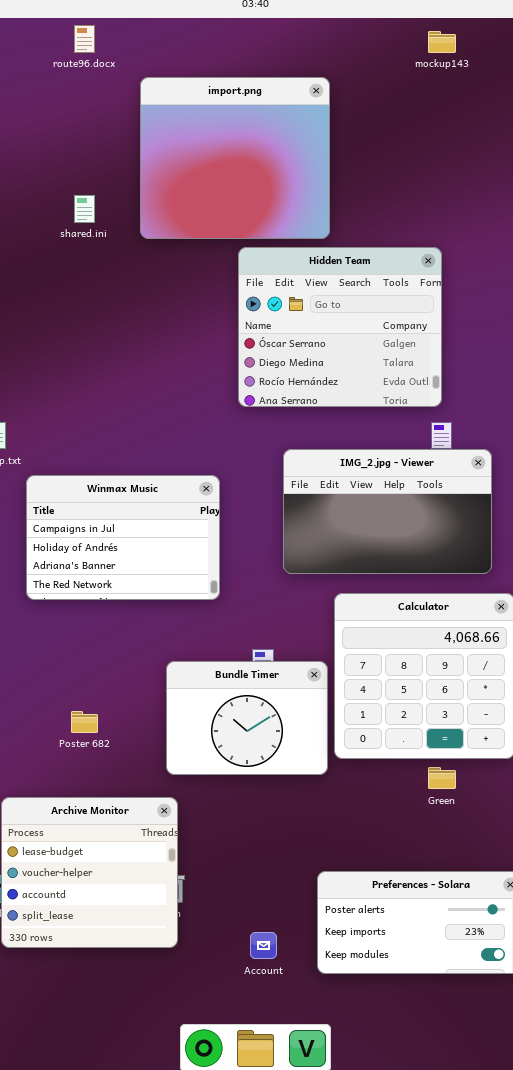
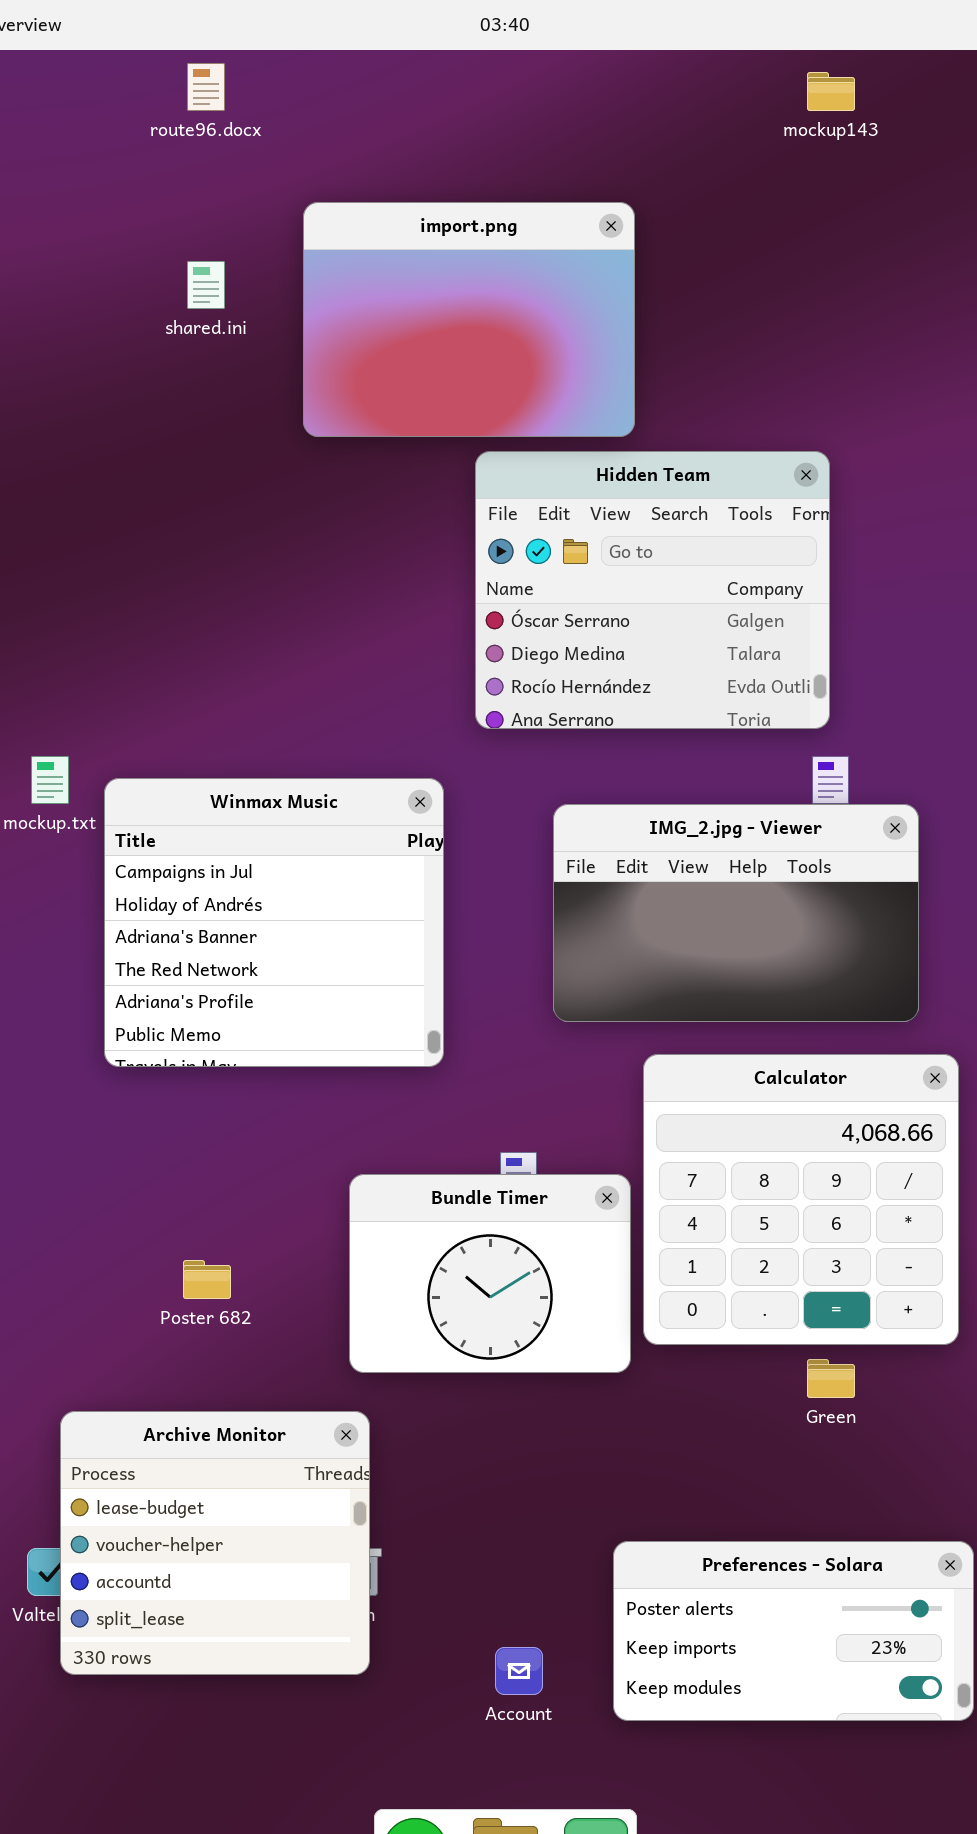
import.png: [140,77,330,239] -> [303,202,635,437], resized
shared.ini: [74,195,95,223] -> [187,261,225,309], moved
Winmax Music: [26,475,220,600] -> [104,778,444,1067], resized

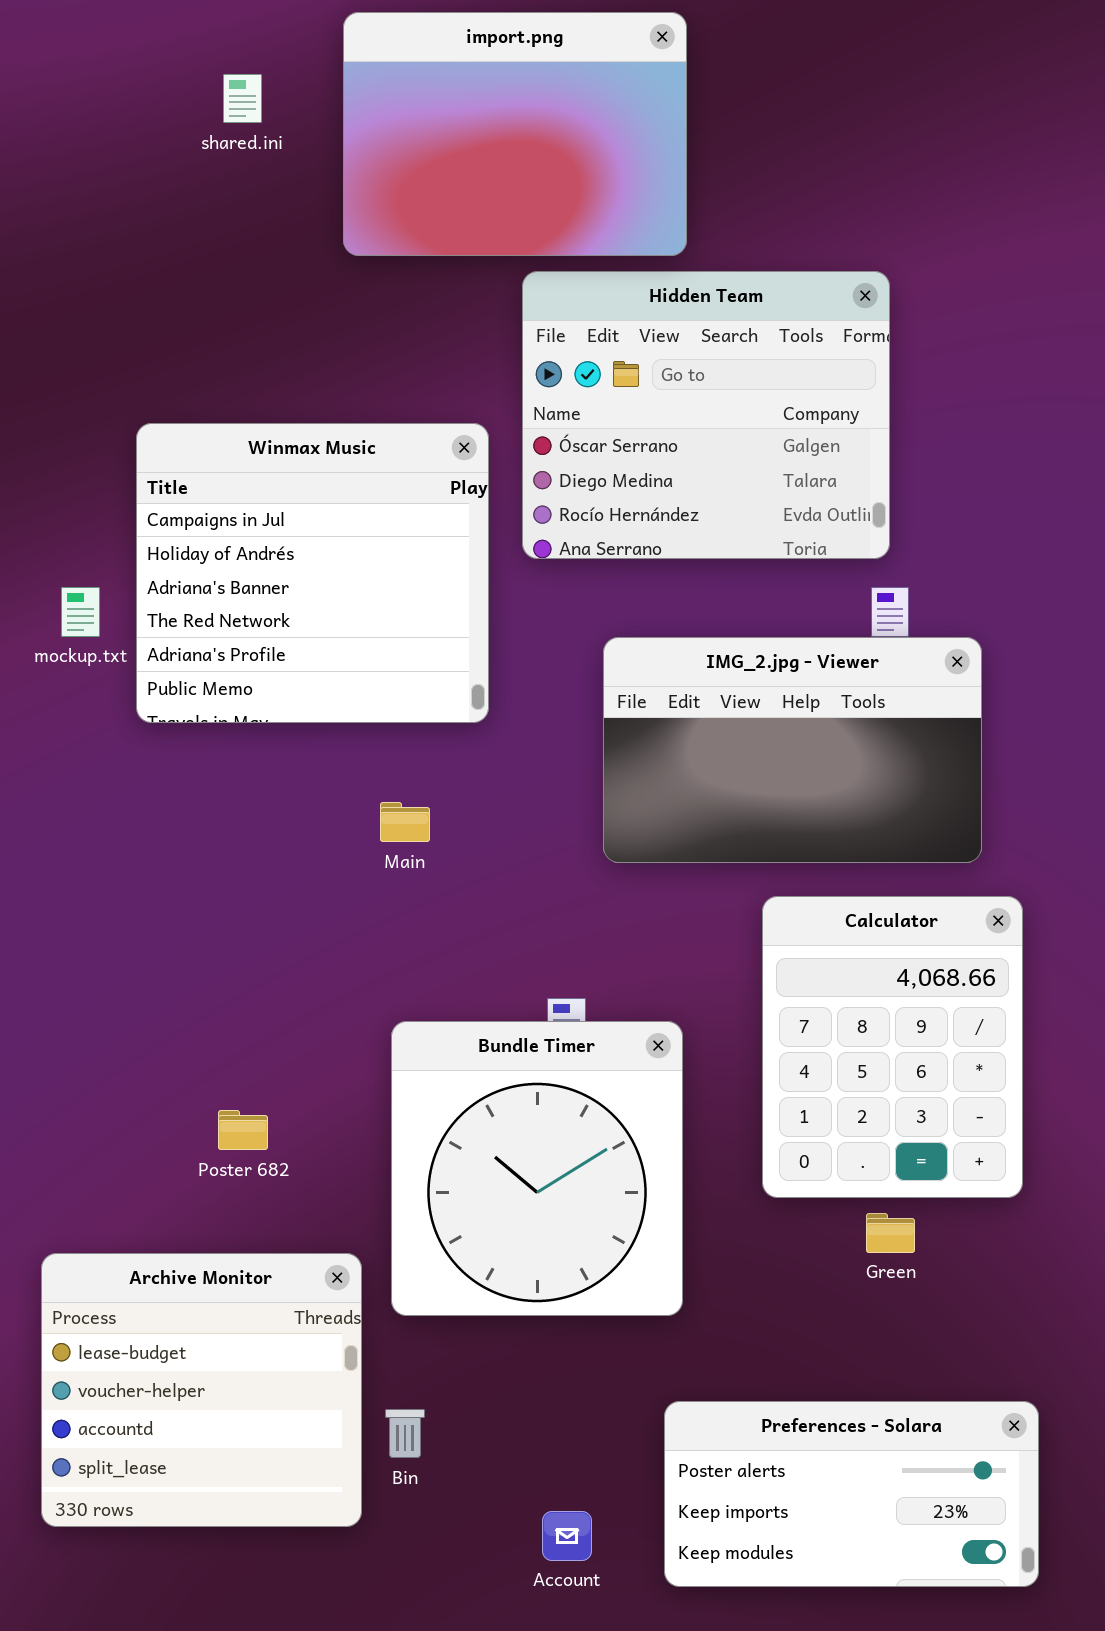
Winmax Music: [104,778,444,1067] -> [136,423,489,723], moved
Calculator: [643,1054,959,1345] -> [762,896,1023,1198], resized
Bundle Timer: [349,1174,631,1373] -> [391,1021,683,1316], resized
Archive Monitor: [60,1411,370,1675] -> [41,1253,362,1527], moved

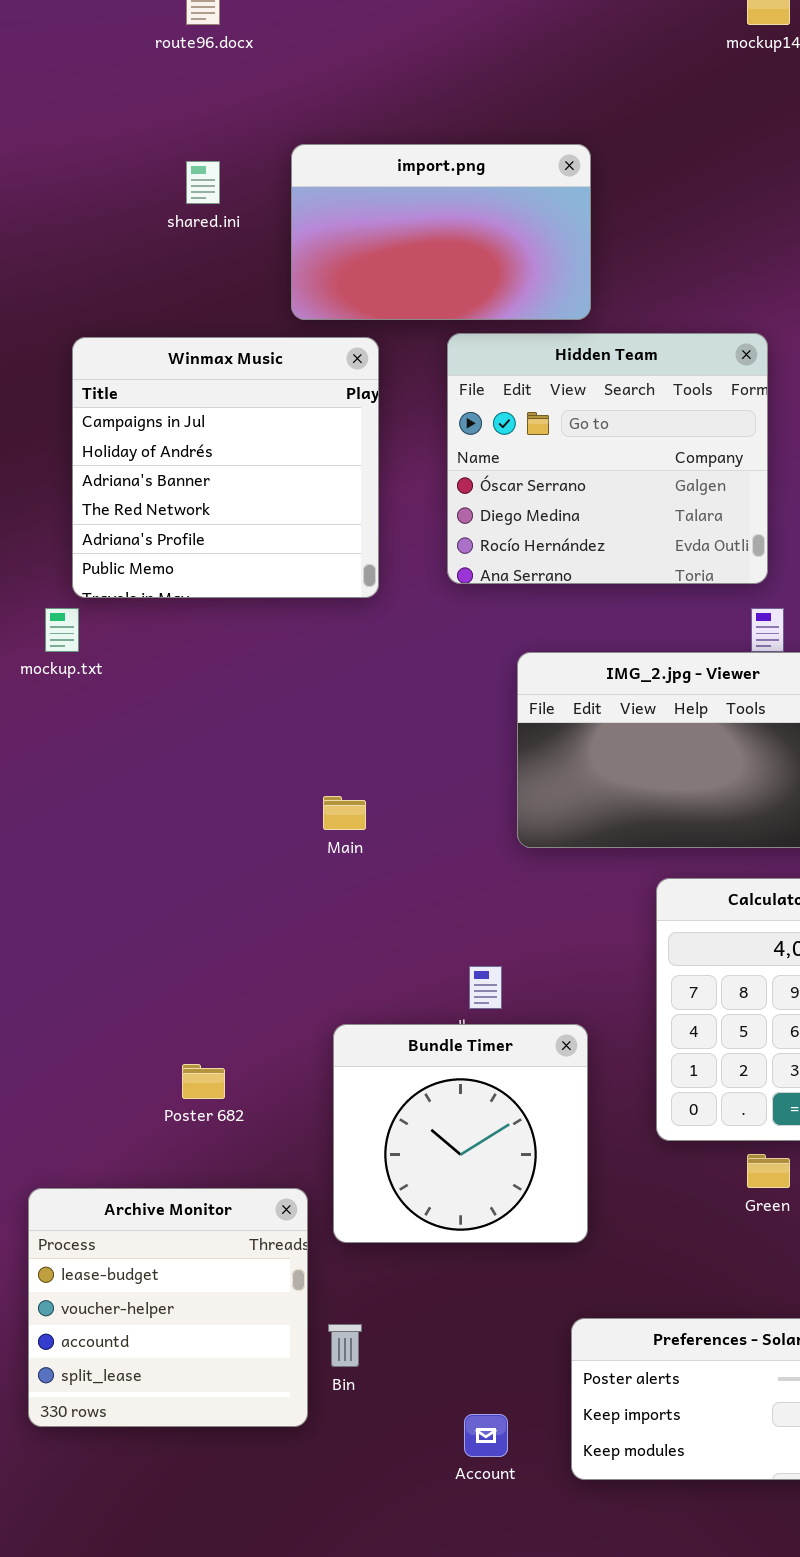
import.png: [343,12,687,256] -> [291,144,591,320], resized
Winmax Music: [136,423,489,723] -> [72,337,379,598], moved
Bundle Timer: [391,1021,683,1316] -> [333,1024,588,1243], resized

